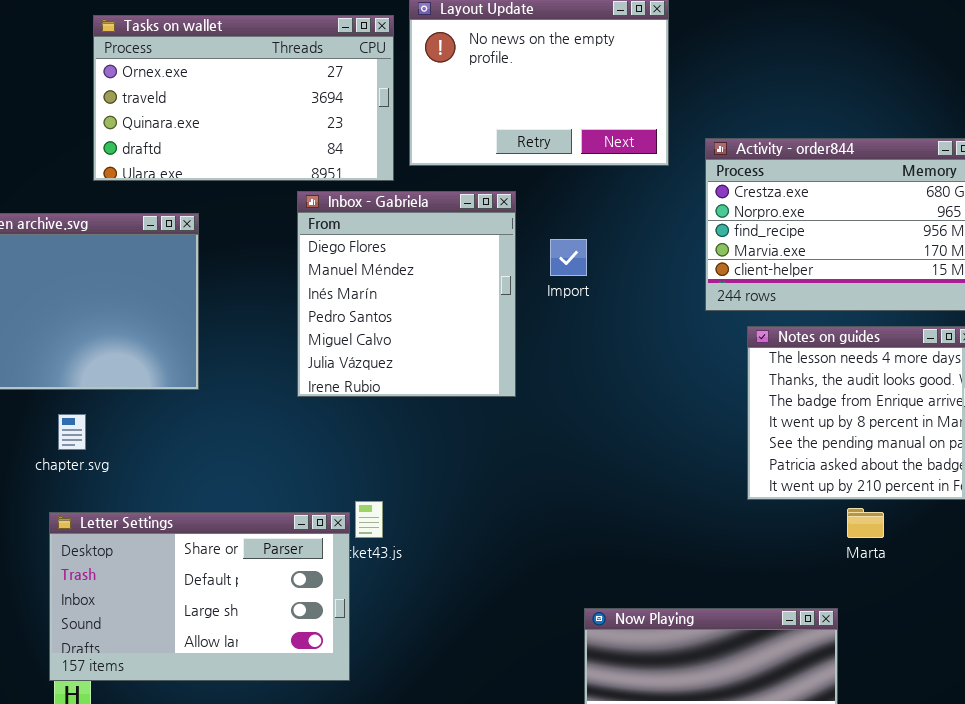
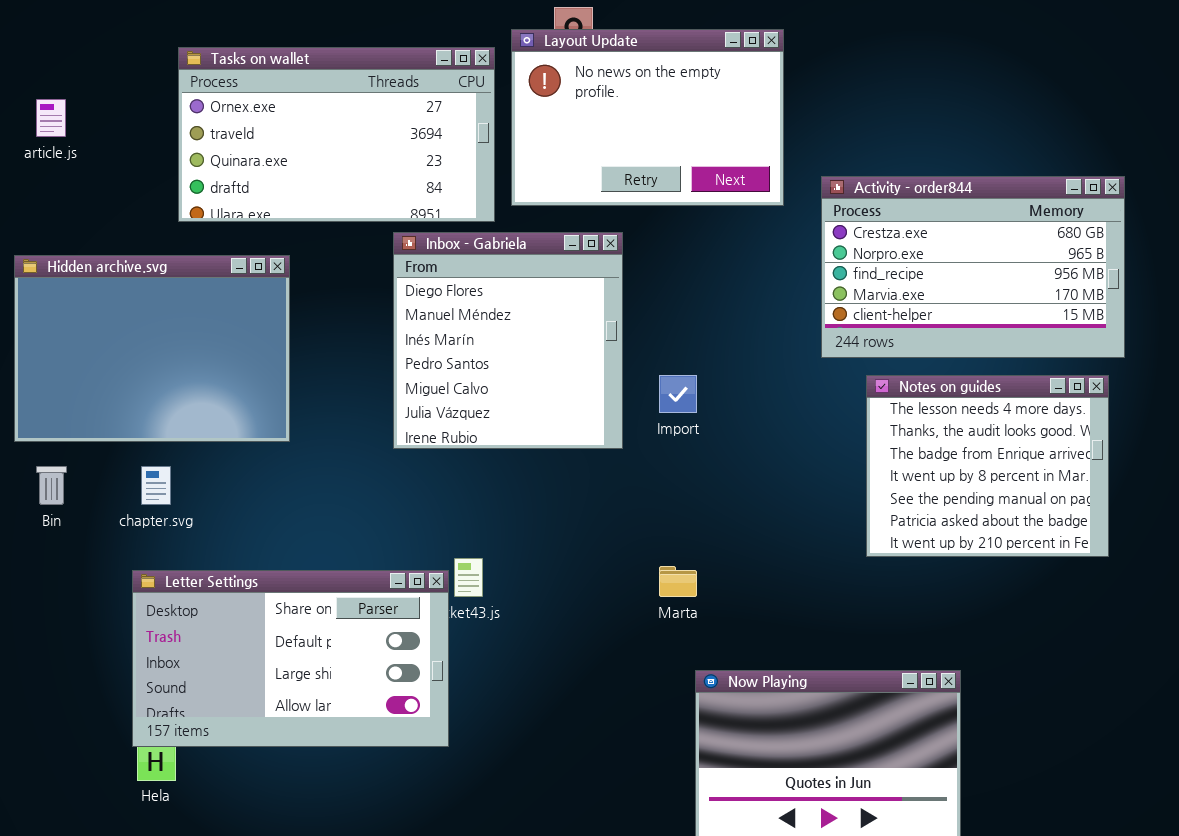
Import: [550,239,587,276] -> [659,375,697,413], moved
Marta: [847,508,884,538] -> [659,566,697,597], moved

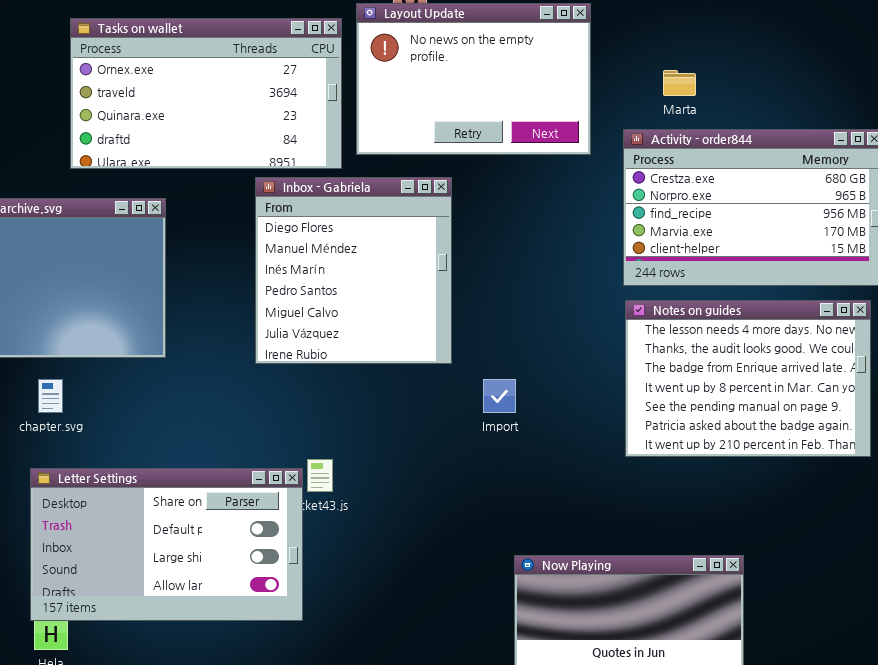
Import: [659,375,697,413] -> [483,379,516,413], moved
Notes on guides: [866,375,1109,557] -> [625,300,871,457], resized
Marta: [659,566,697,597] -> [663,70,696,96], moved

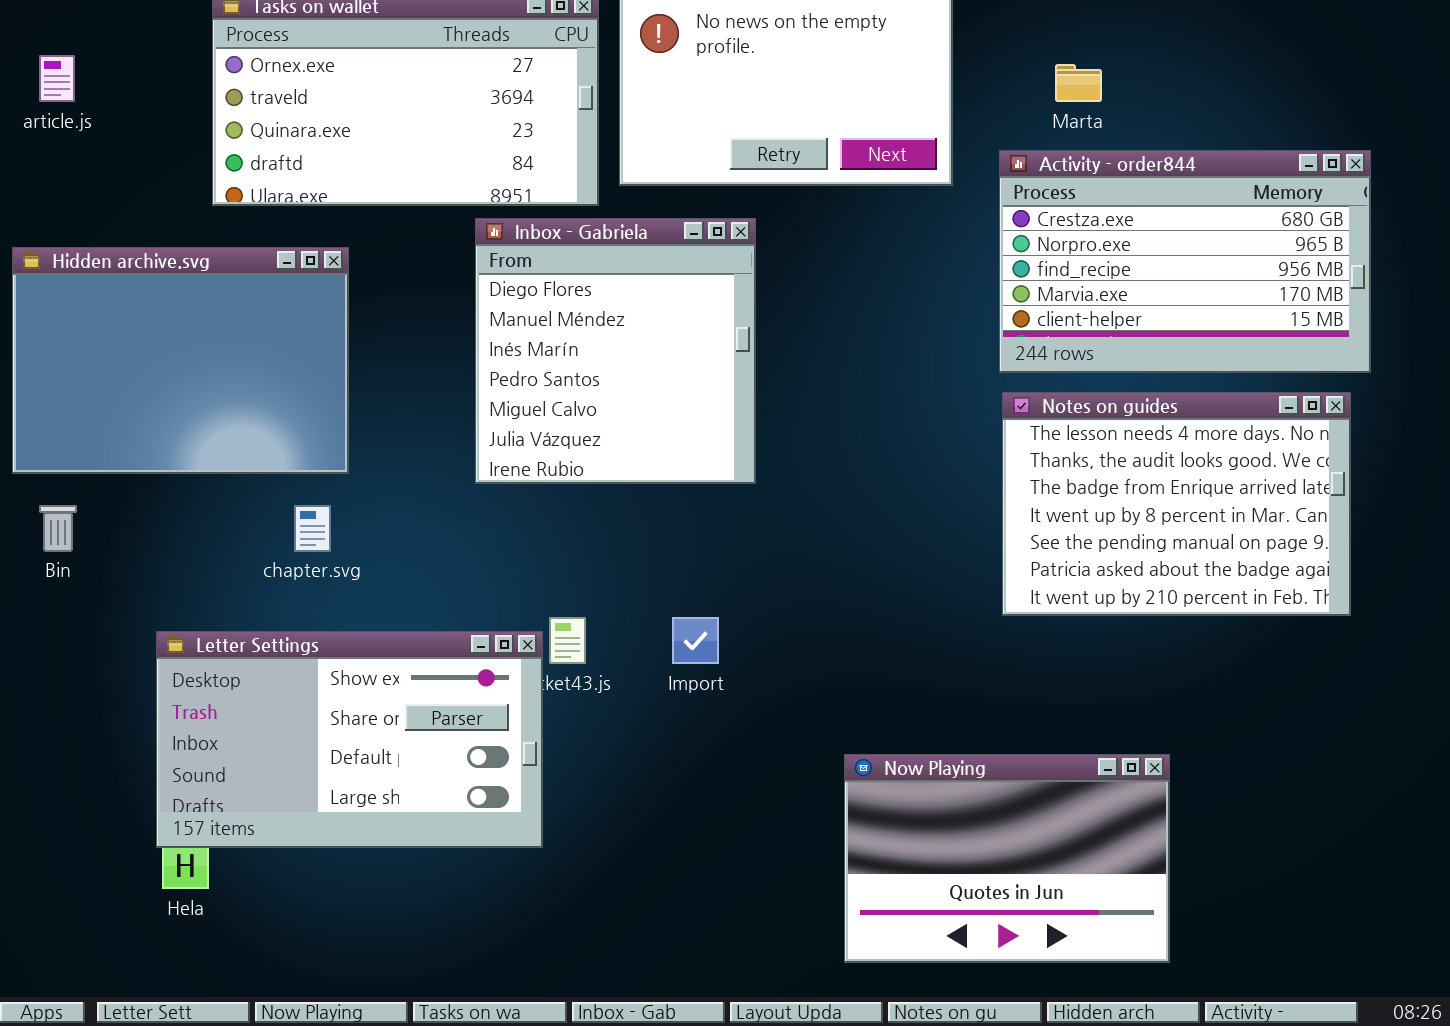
chapter.svg: [38,379,63,413] -> [294,505,331,552], moved
Import: [483,379,516,413] -> [672,617,719,664], moved
Letter Settings: [30,468,303,621] -> [156,631,543,848], scrolled up 1 row

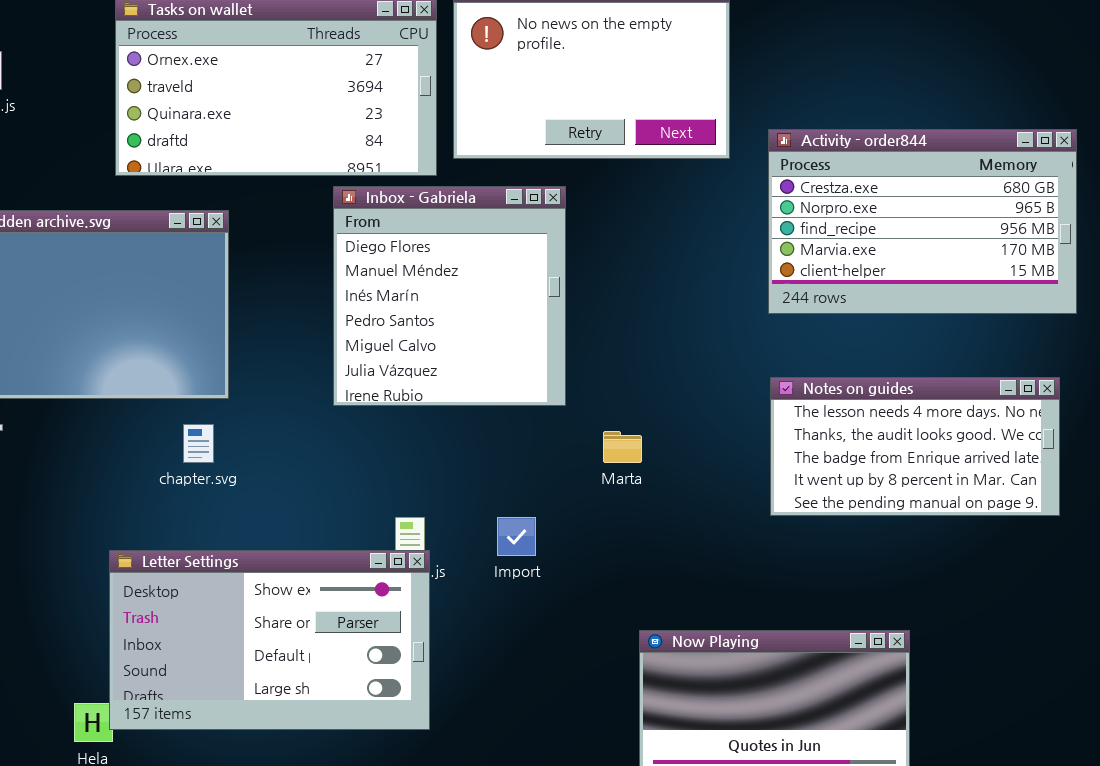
Marta: [1055,64,1102,102] -> [603,431,642,463], moved
Notes on guides: [1002,392,1351,616] -> [770,377,1060,516], resized
Letter Settings: [156,631,543,848] -> [109,550,430,730], moved

